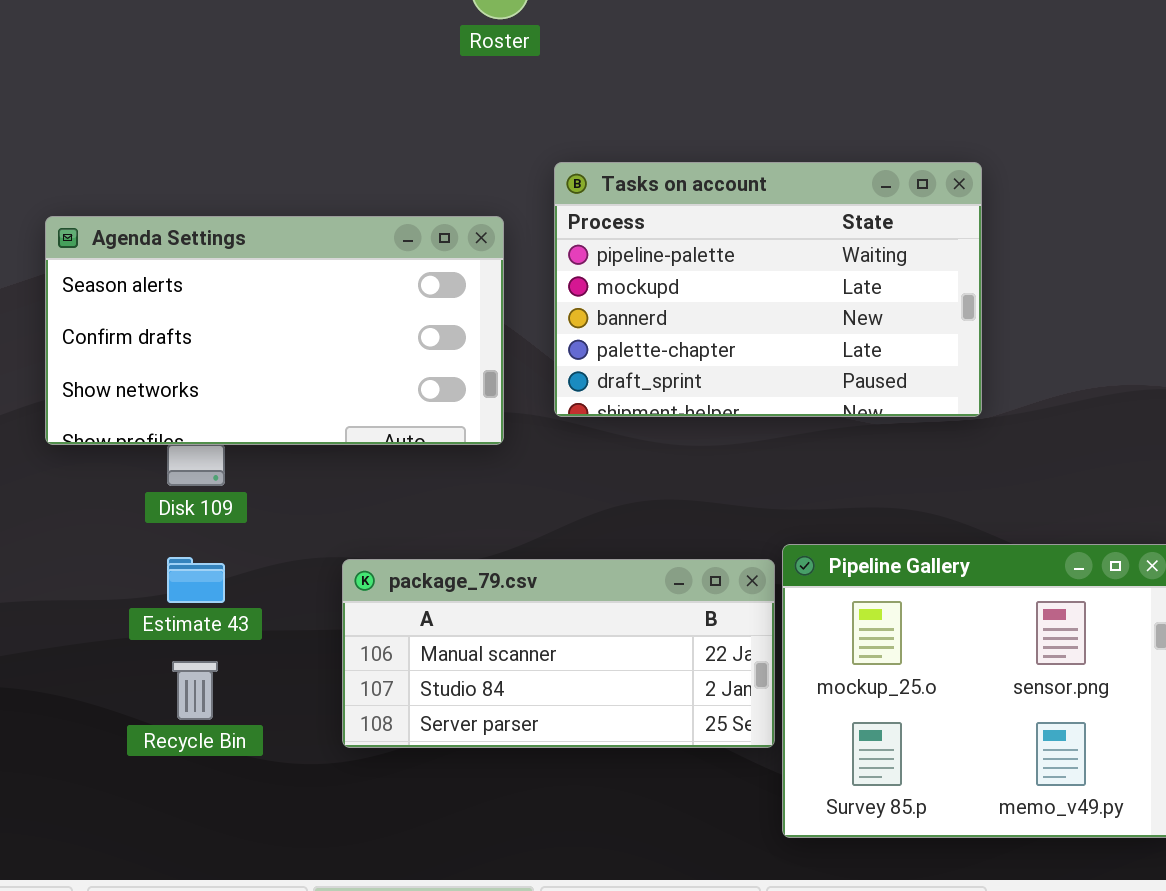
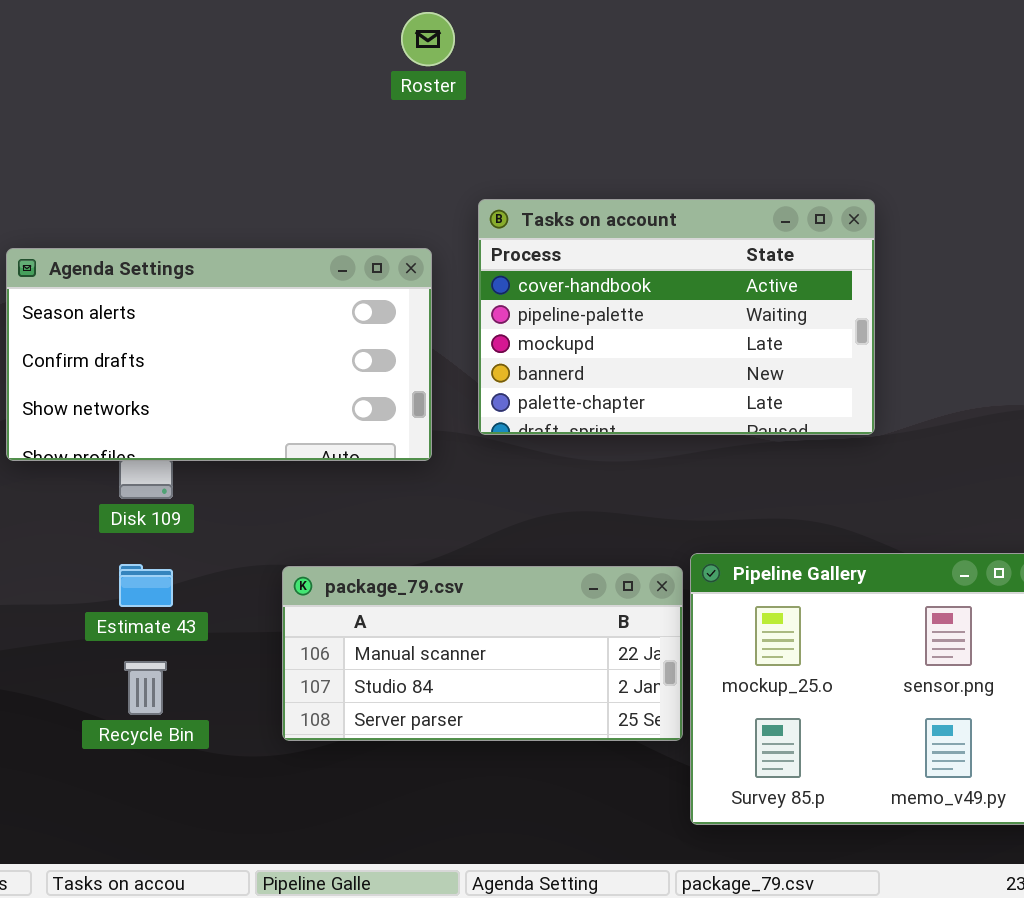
Tasks on account: [554,162,982,417] -> [478,199,875,435], scrolled up 1 row

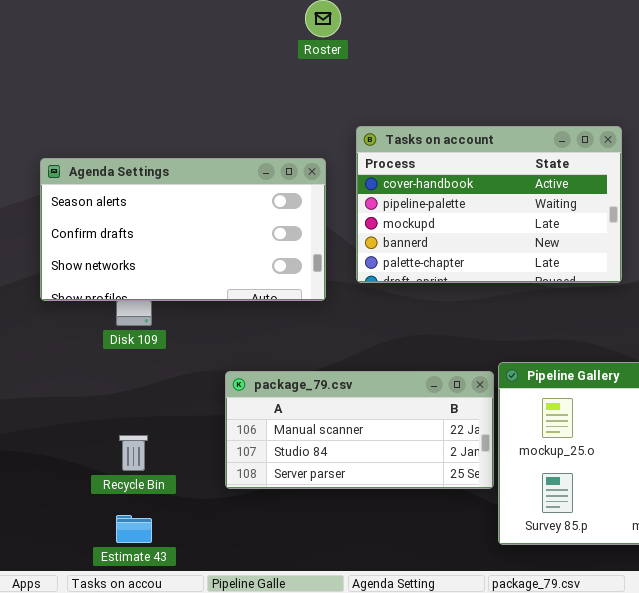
Estimate 43: [119,564,173,607] -> [116,515,152,543], moved

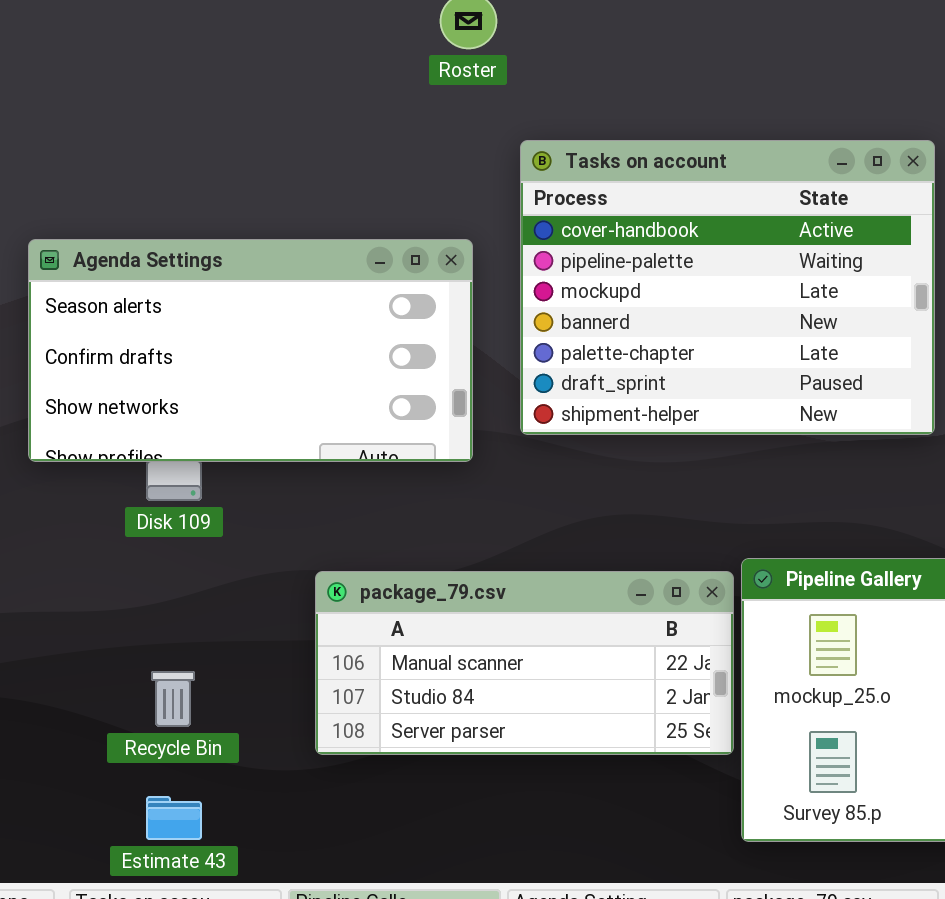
Tasks on account: [356,126,622,283] -> [520,140,935,435], resized

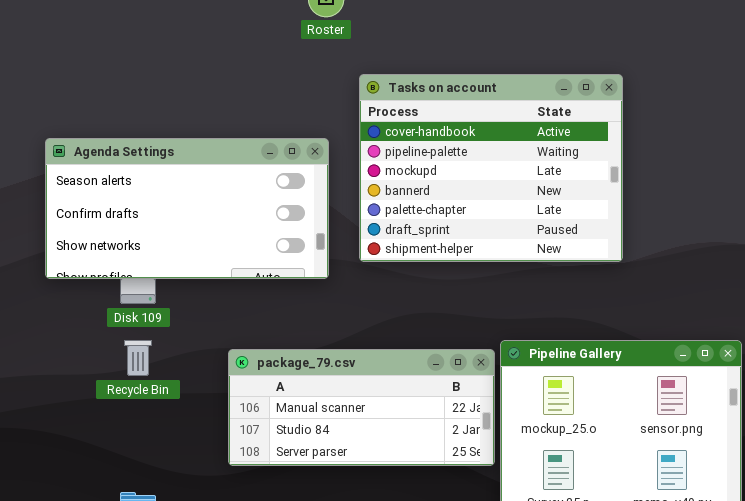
Recycle Bin: [151,671,195,727] -> [124,340,152,376], moved

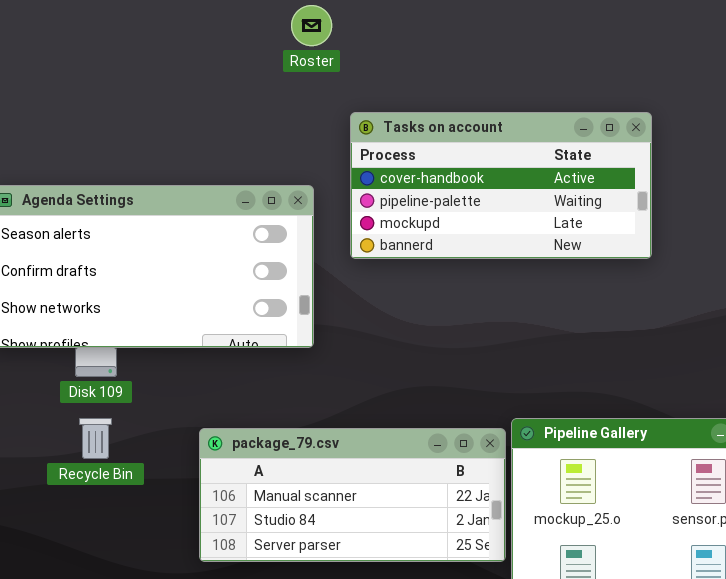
Tasks on account: [359,74,623,262] -> [350,112,652,259], resized

